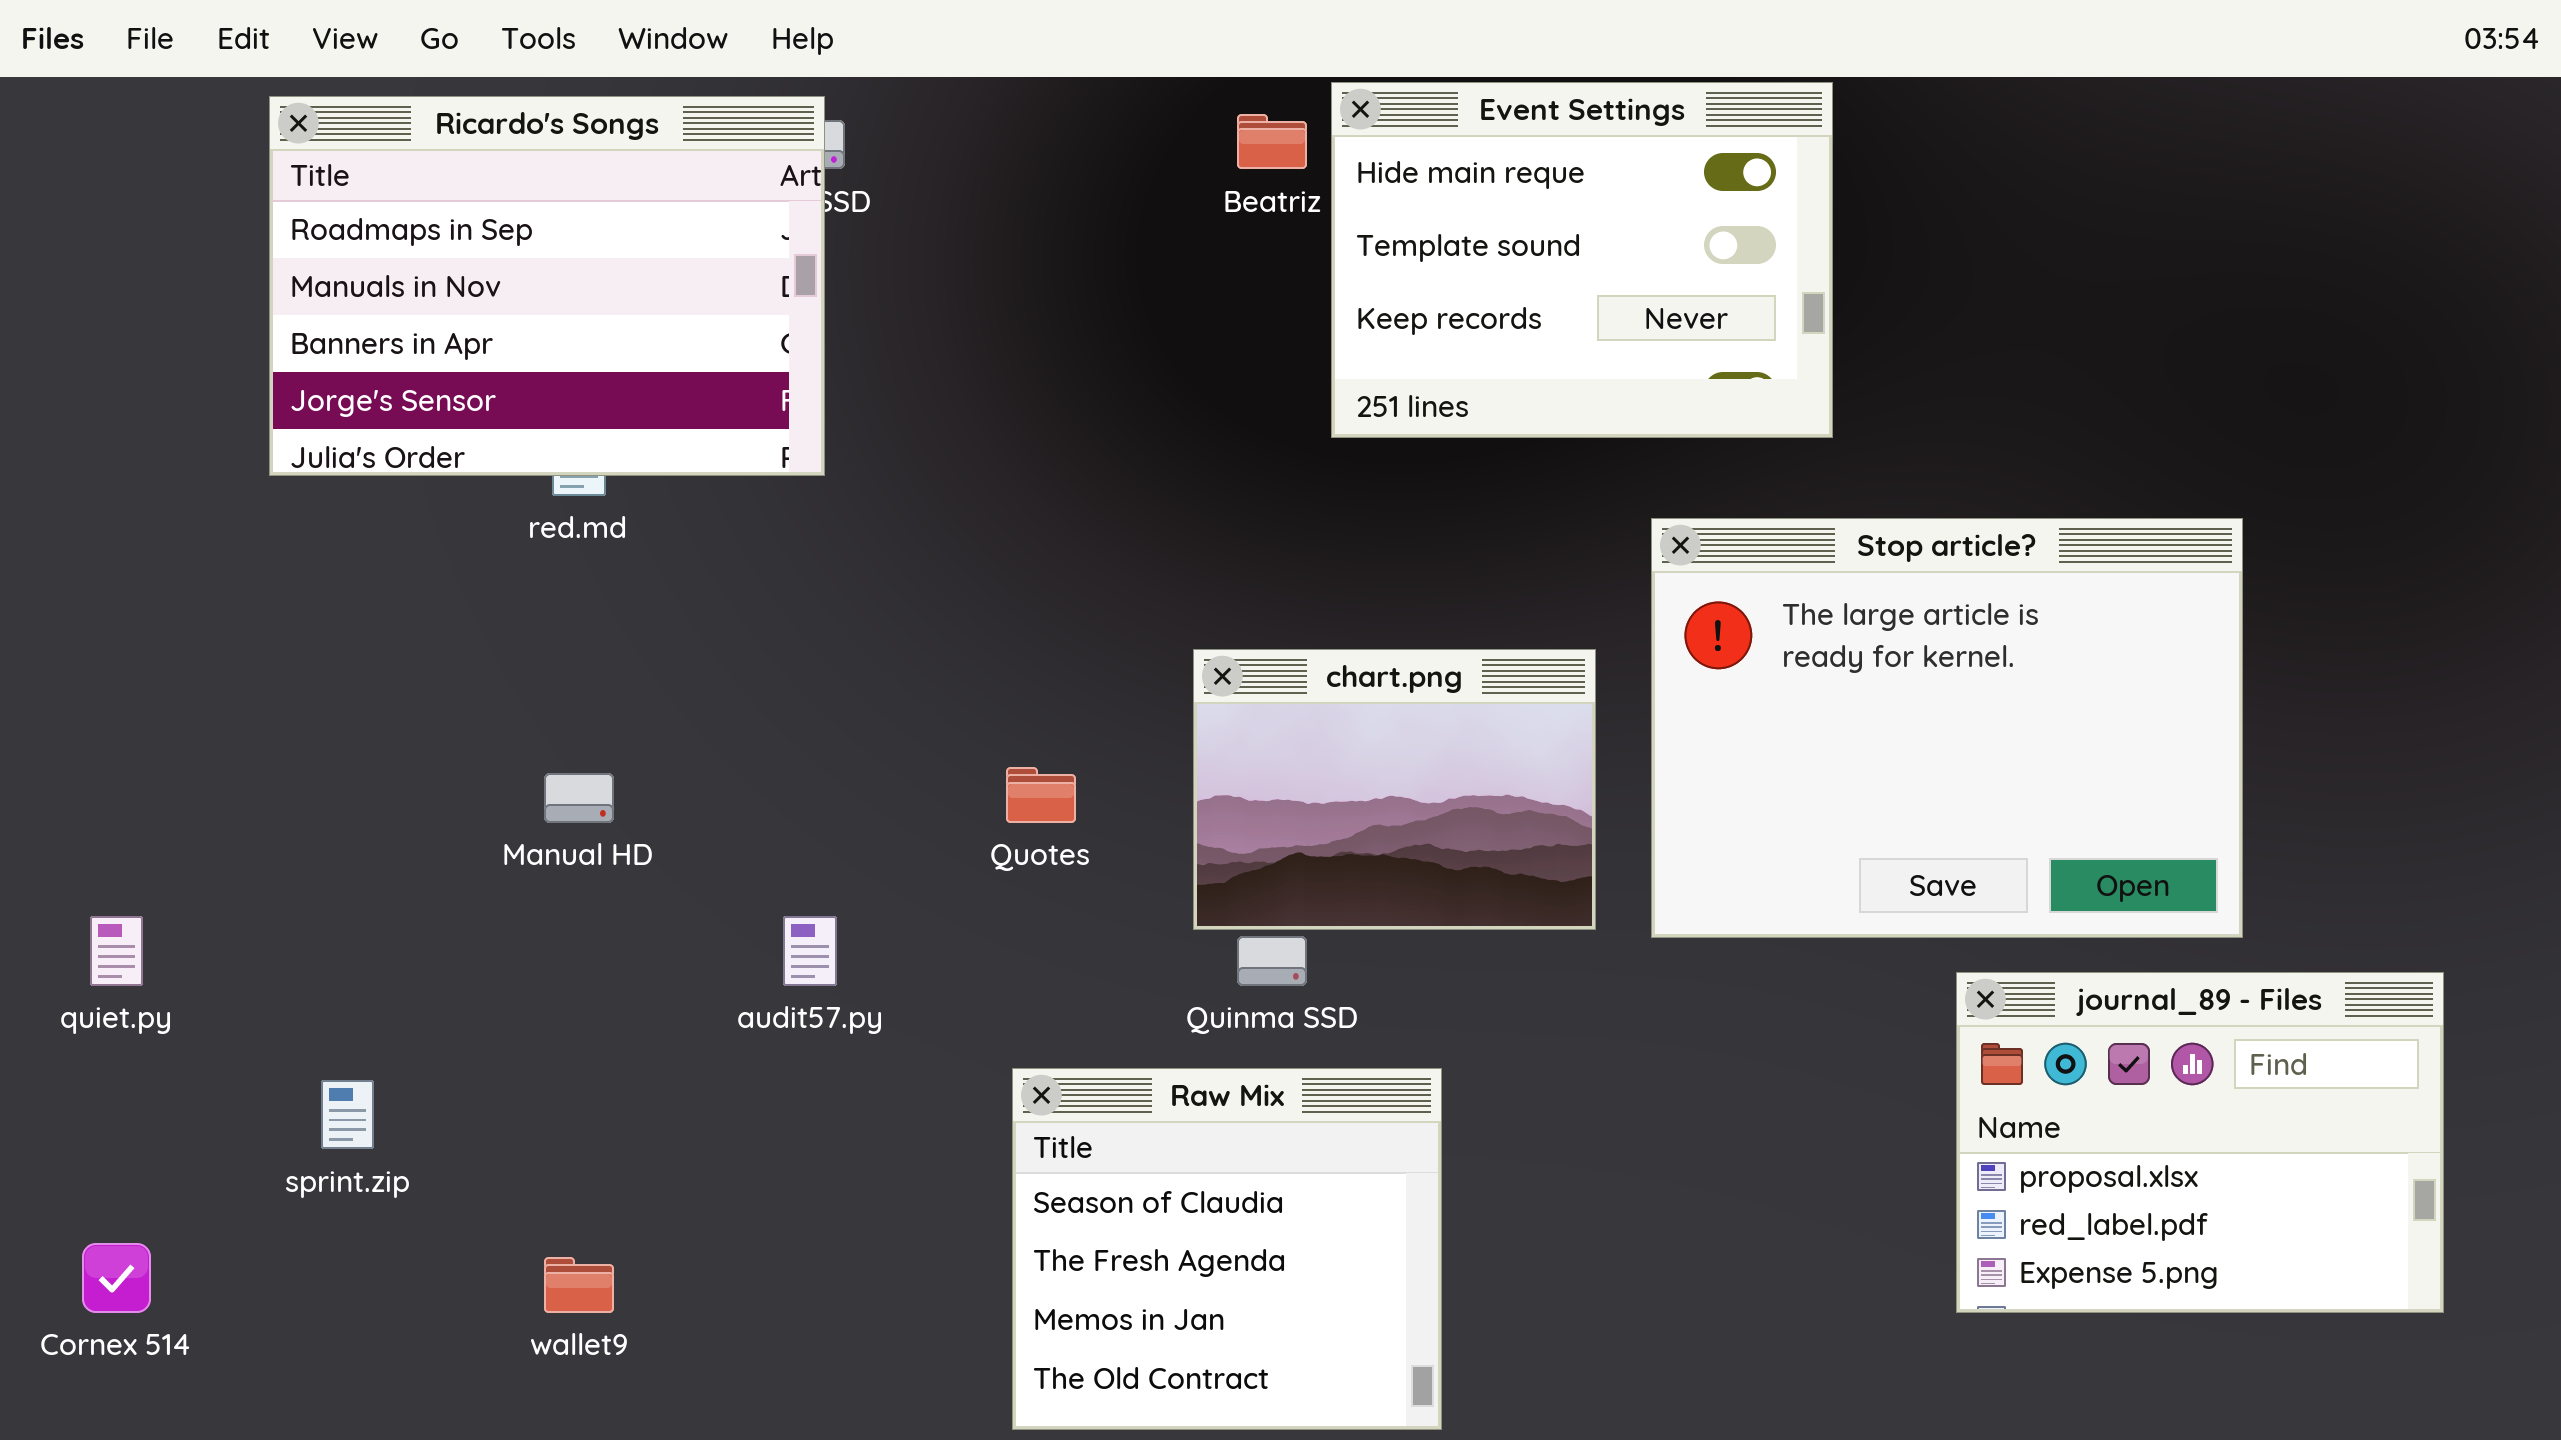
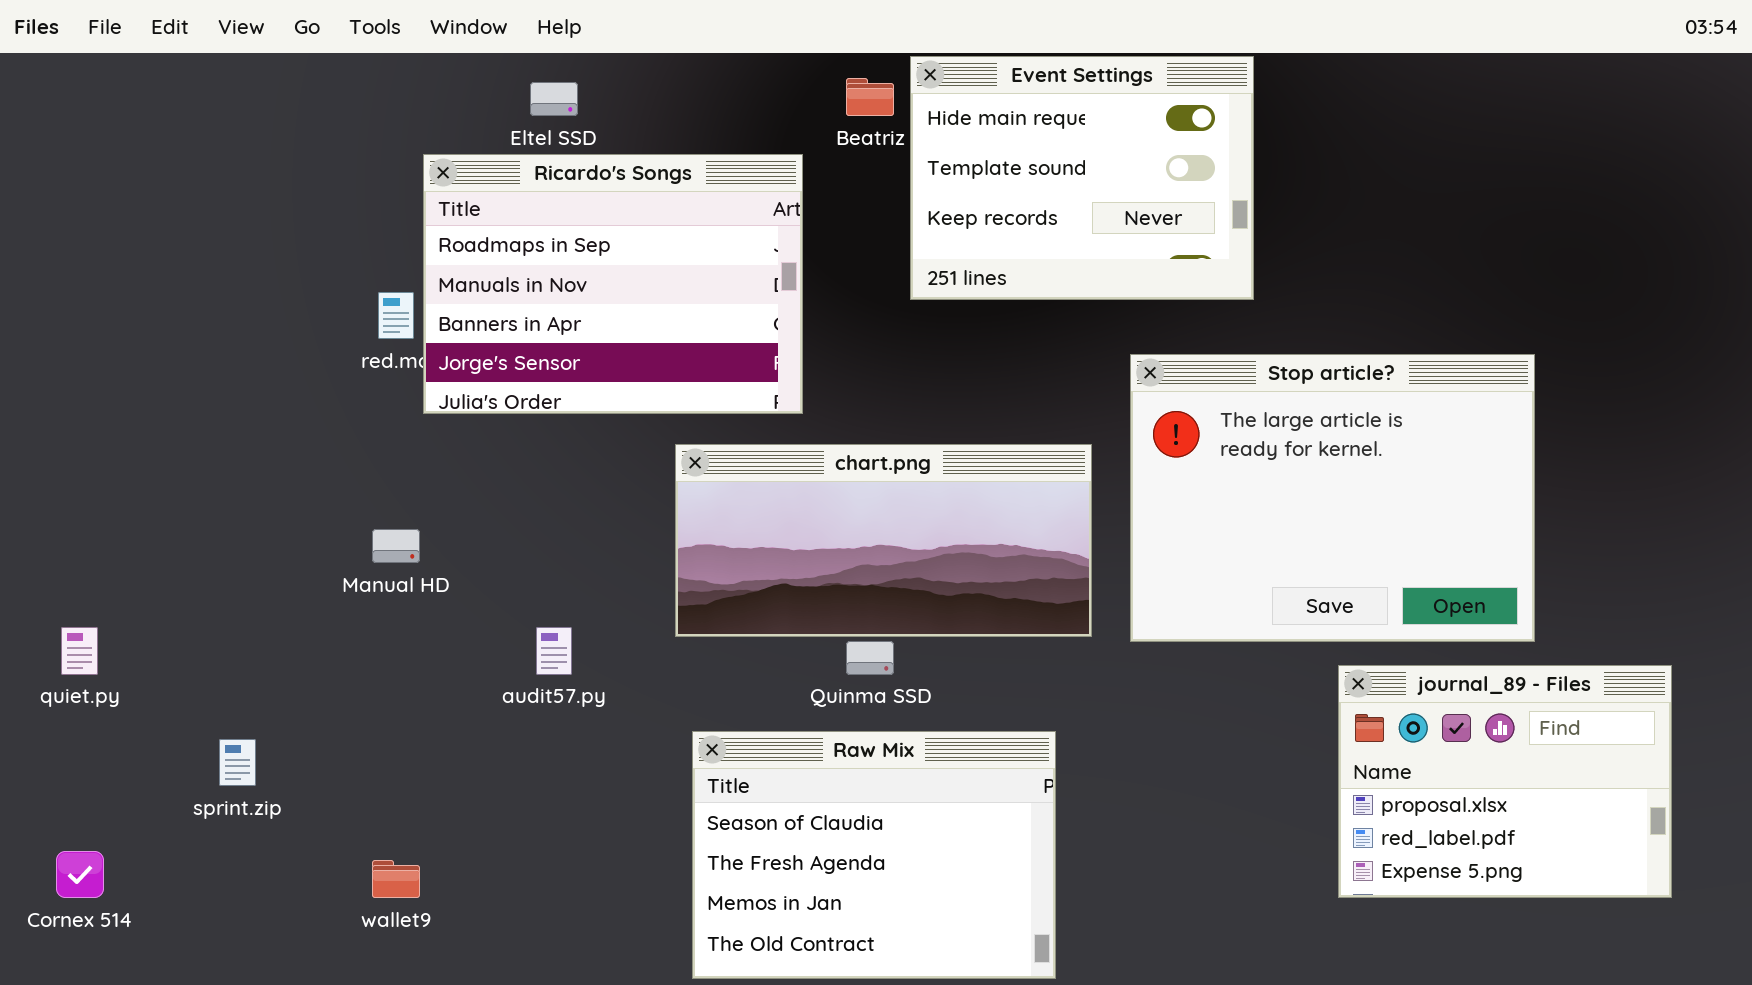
Ricardo's Songs: [269,96,825,476] -> [423,154,803,414], moved
chart.png: [1193,649,1596,930] -> [675,444,1092,637], resized
Raw Mix: [1012,1068,1442,1430] -> [692,731,1056,979], resized

